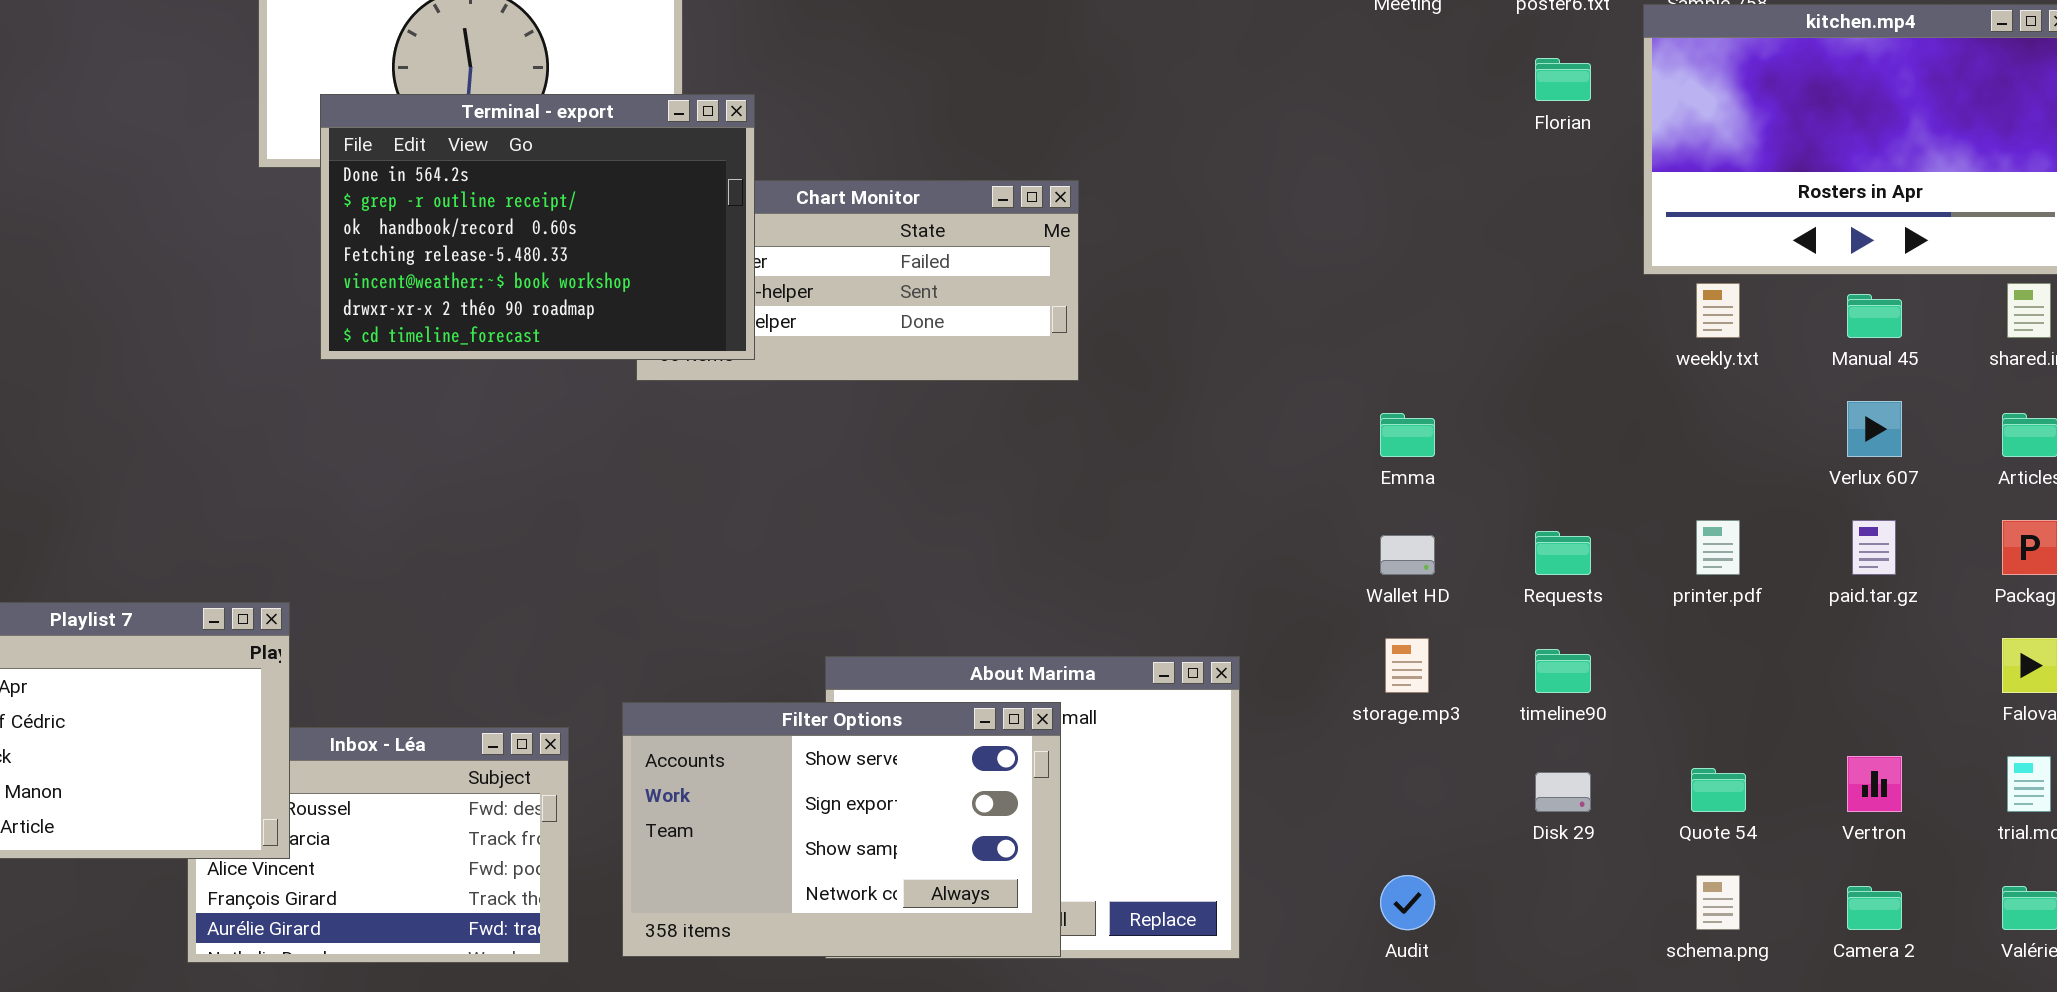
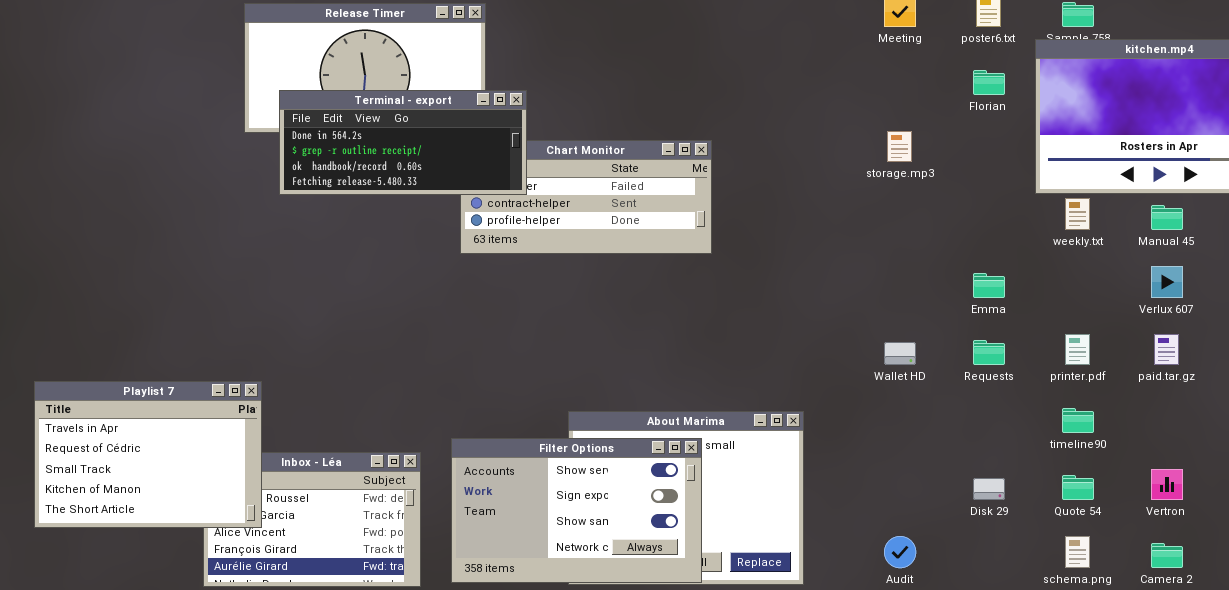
Terminal - export: [320,94,755,360] -> [279,90,527,195], resized
Emma: [1380,413,1435,457] -> [973,273,1005,298], moved
storage.mp3: [1385,638,1429,693] -> [887,131,912,162], moved
timeline90: [1535,649,1591,693] -> [1062,408,1094,433], moved

